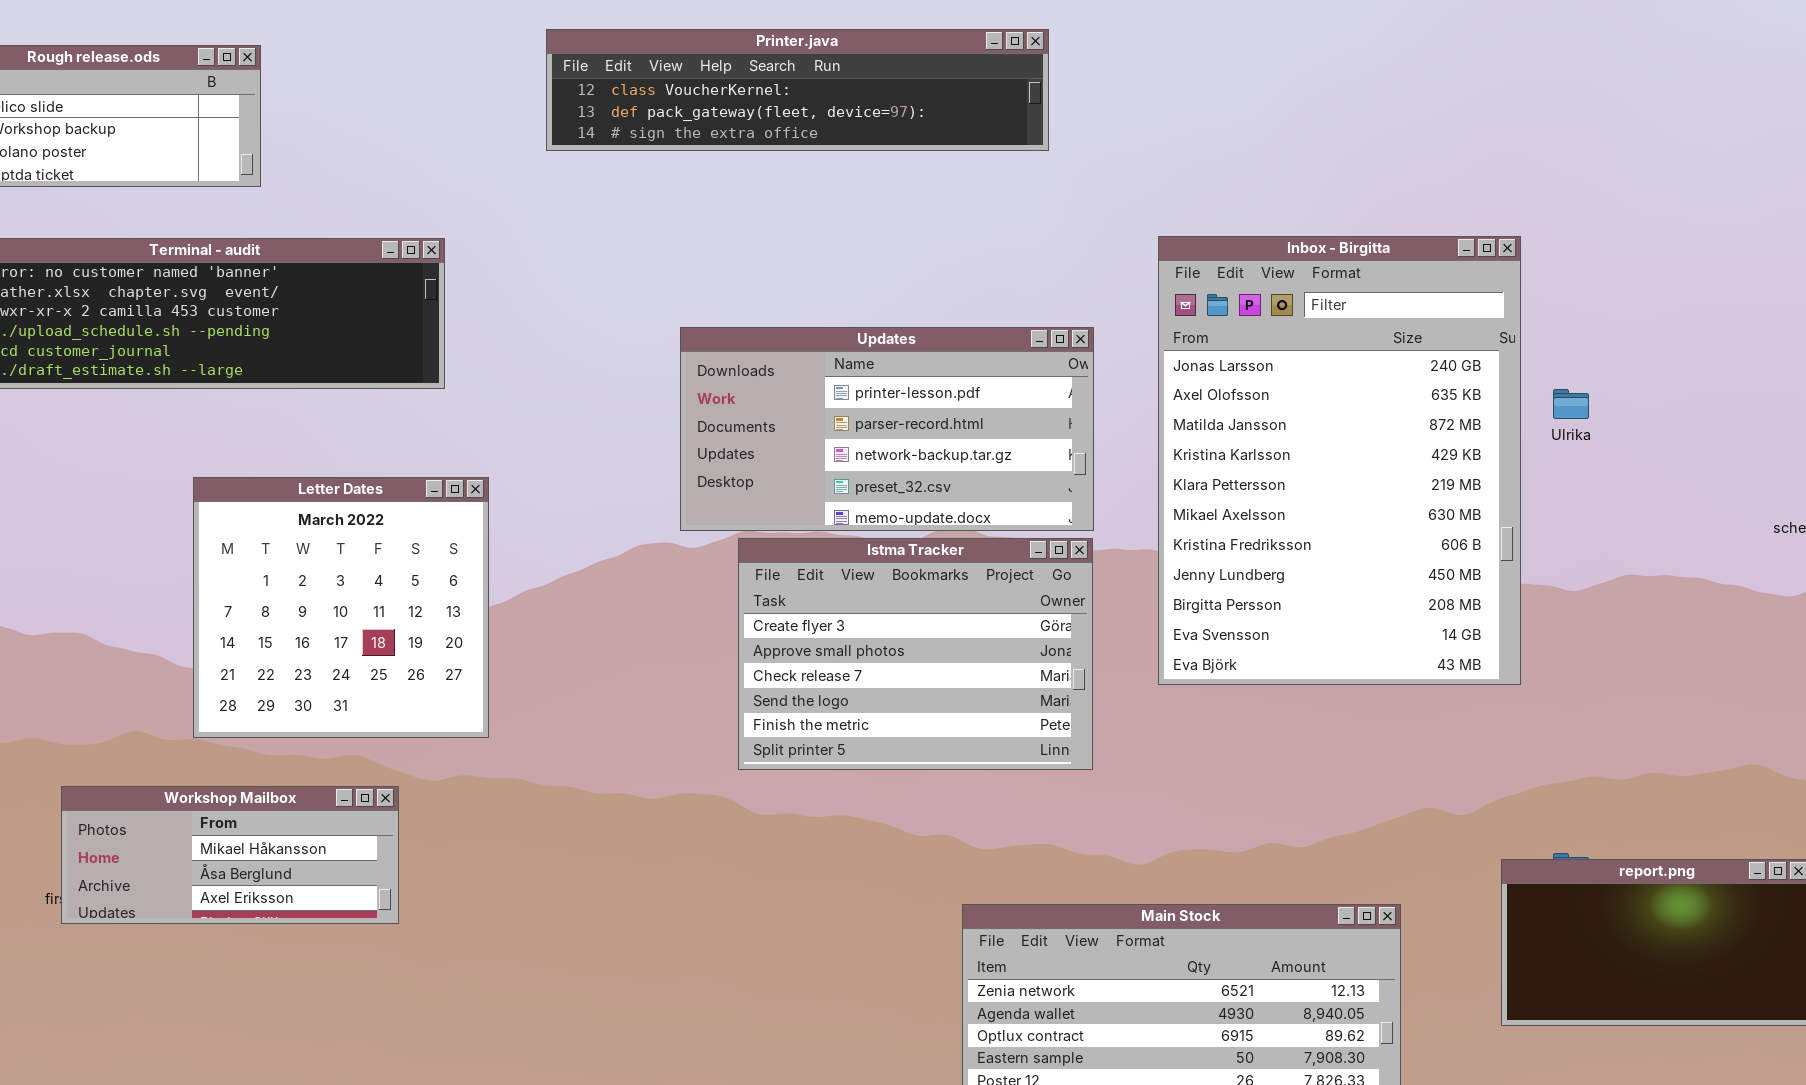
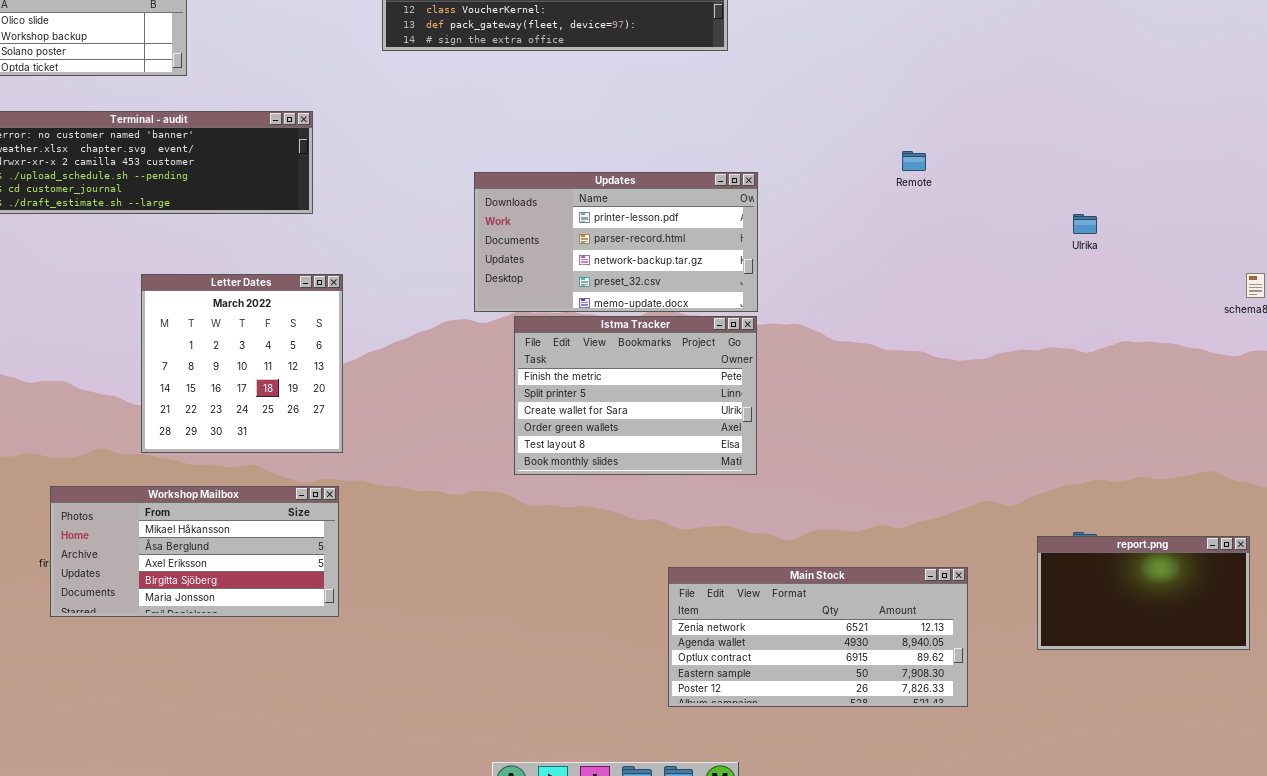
Inbox - Birgitta: [1158,236,1521,685] -> none, closed
Istma Tracker: [738,538,1093,770] -> [514,316,757,475], scrolled down 4 rows
Workshop Mailbox: [61,786,399,924] -> [50,486,339,617], resized

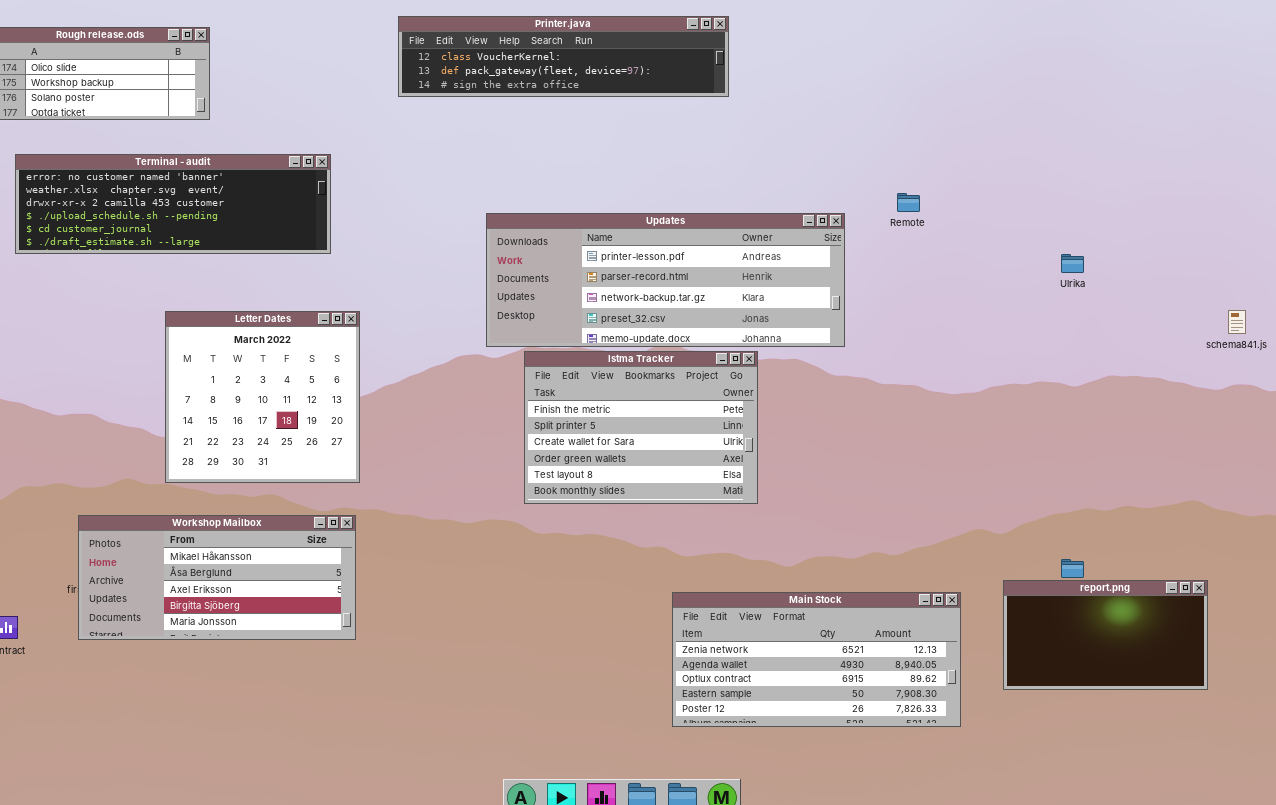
Updates: [474,172,758,312] -> [486,213,845,347], resized
report.png: [1037,536,1250,650] -> [1003,580,1208,690], moved

